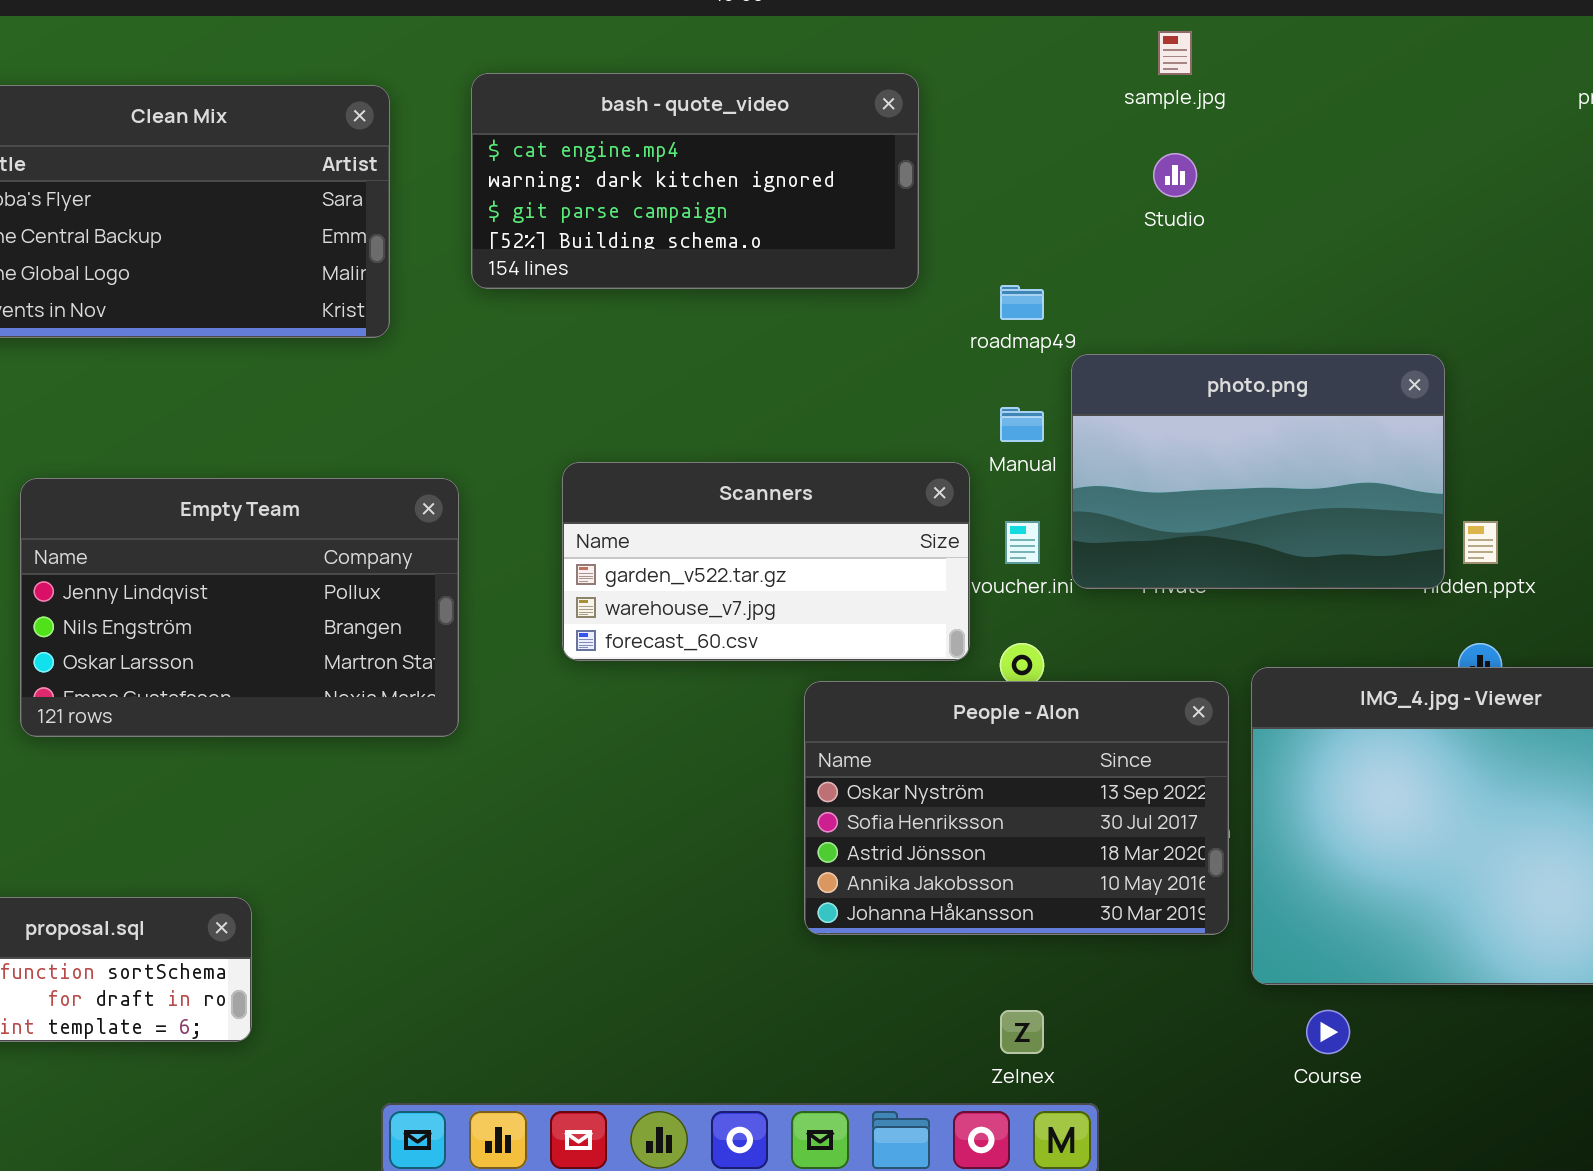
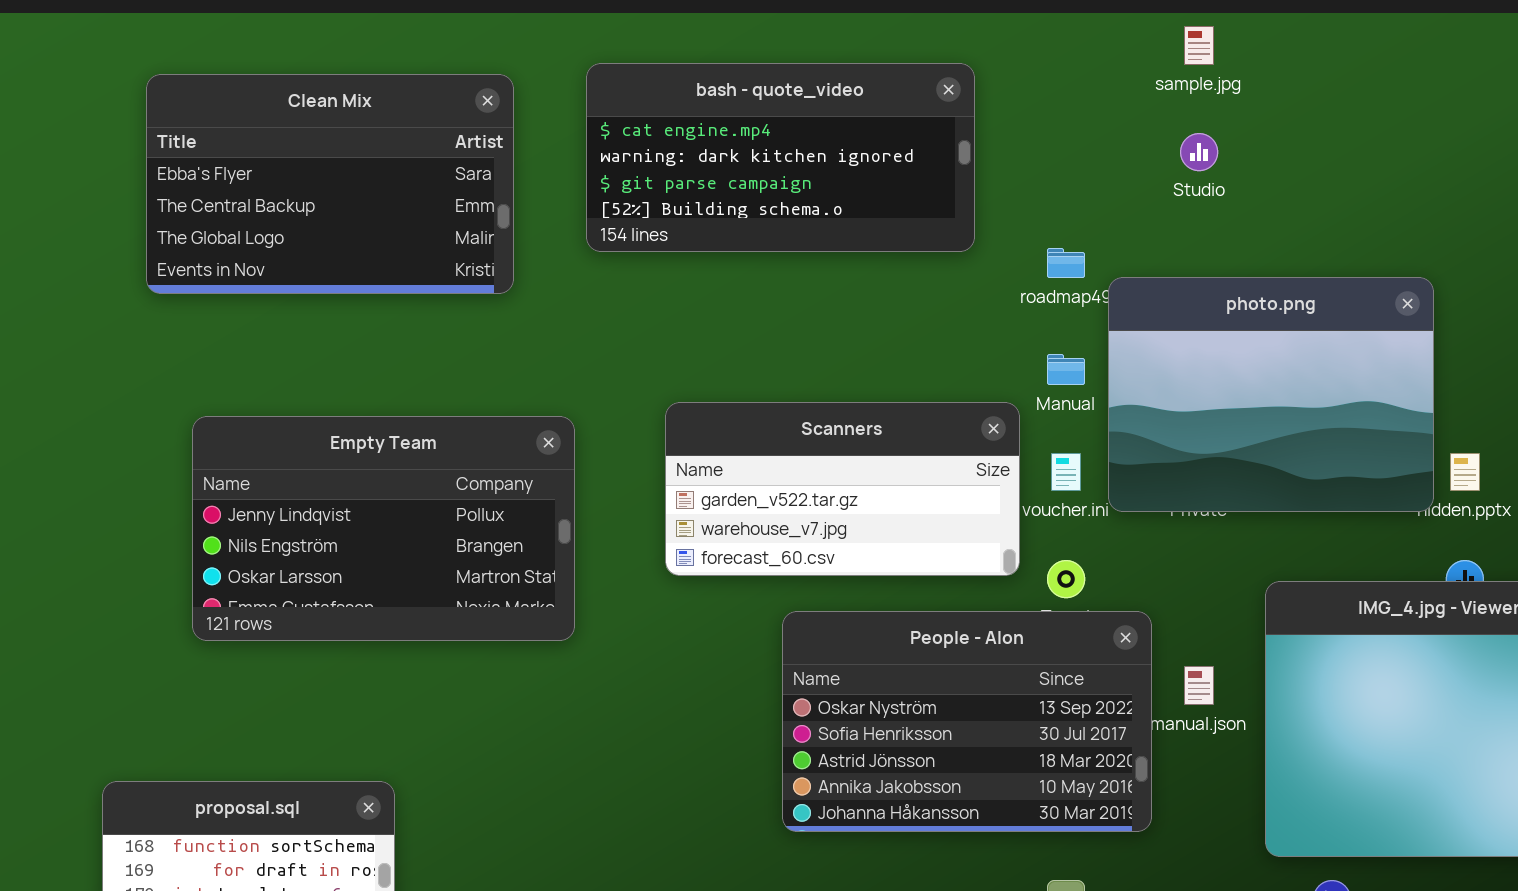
photo.png: [1071,354,1445,589] -> [1108,277,1434,512], resized
People - Alon: [804,681,1229,935] -> [782,611,1152,832], moved

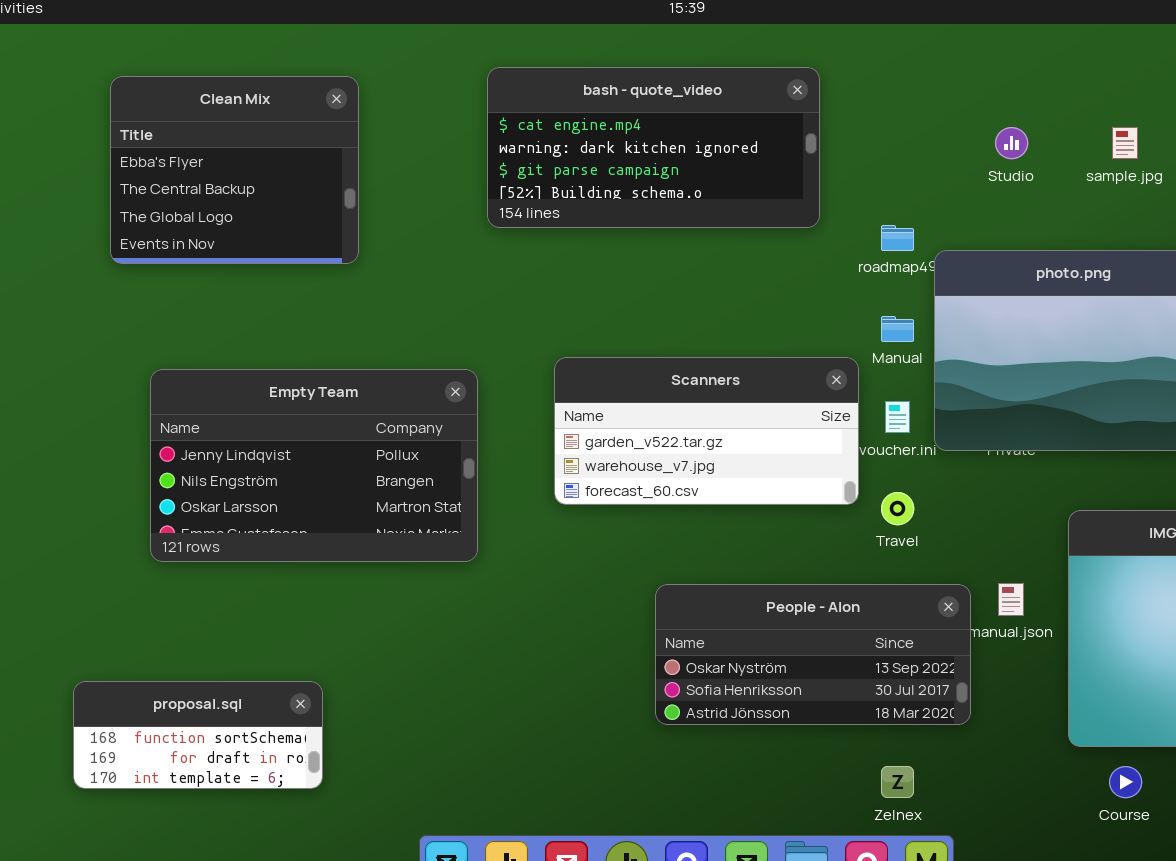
sample.jpg: [1184,26,1214,65] -> [1112,127,1138,159], moved
Clean Mix: [146,74,514,294] -> [110,76,359,264], resized
People - Alon: [782,611,1152,832] -> [655,584,971,725], resized

